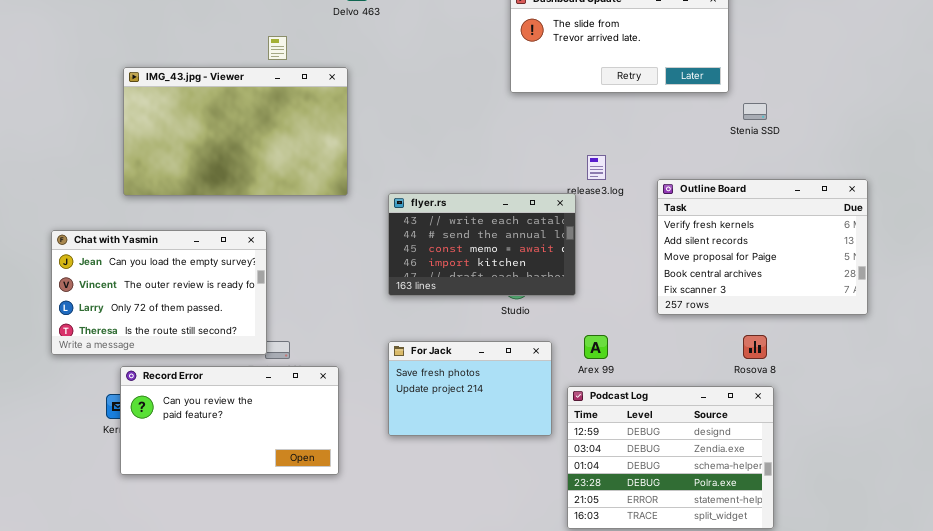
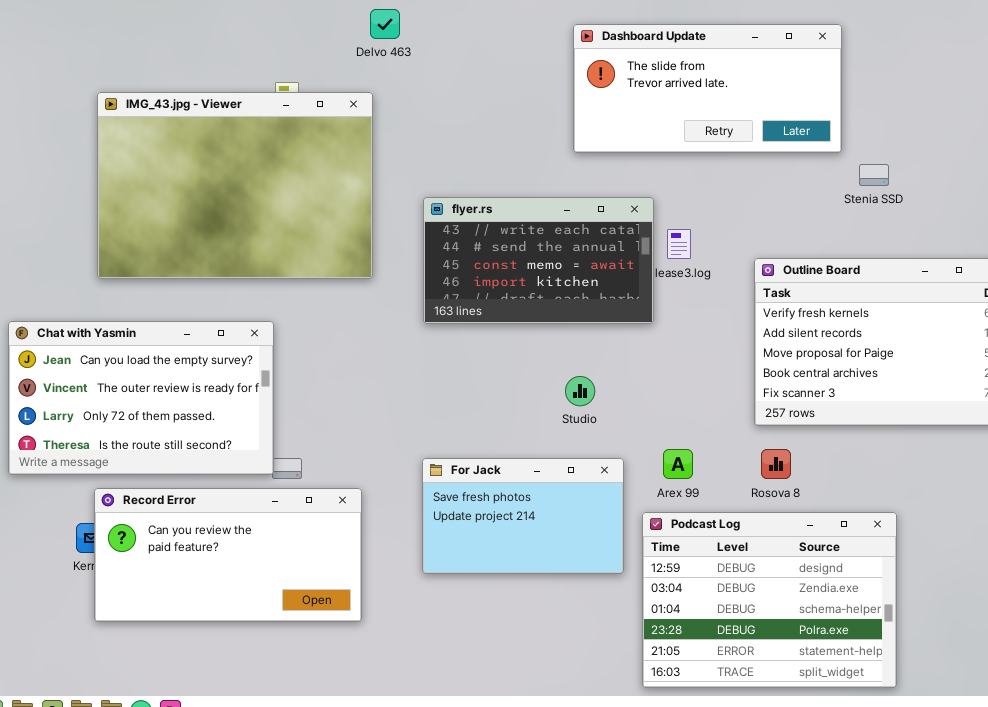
IMG_43.jpg - Viewer: [123,67,348,196] -> [97,92,373,279], resized
flyer.rs: [388,193,576,296] -> [423,197,654,324], moved
Rosova 8: [743,335,767,359] -> [761,449,791,479], moved

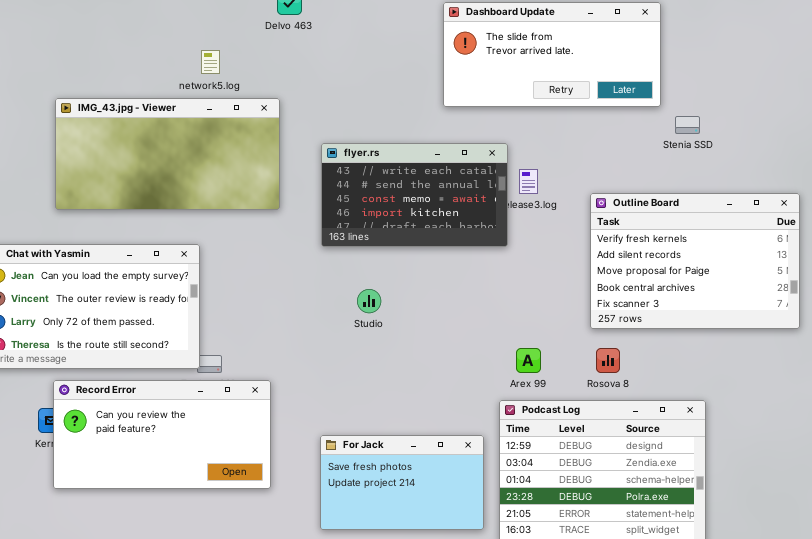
IMG_43.jpg - Viewer: [97,92,373,279] -> [55,98,280,210], resized
Studio: [565,376,595,406] -> [357,289,381,313], moved
For Jack: [422,458,624,574] -> [320,435,484,530], moved

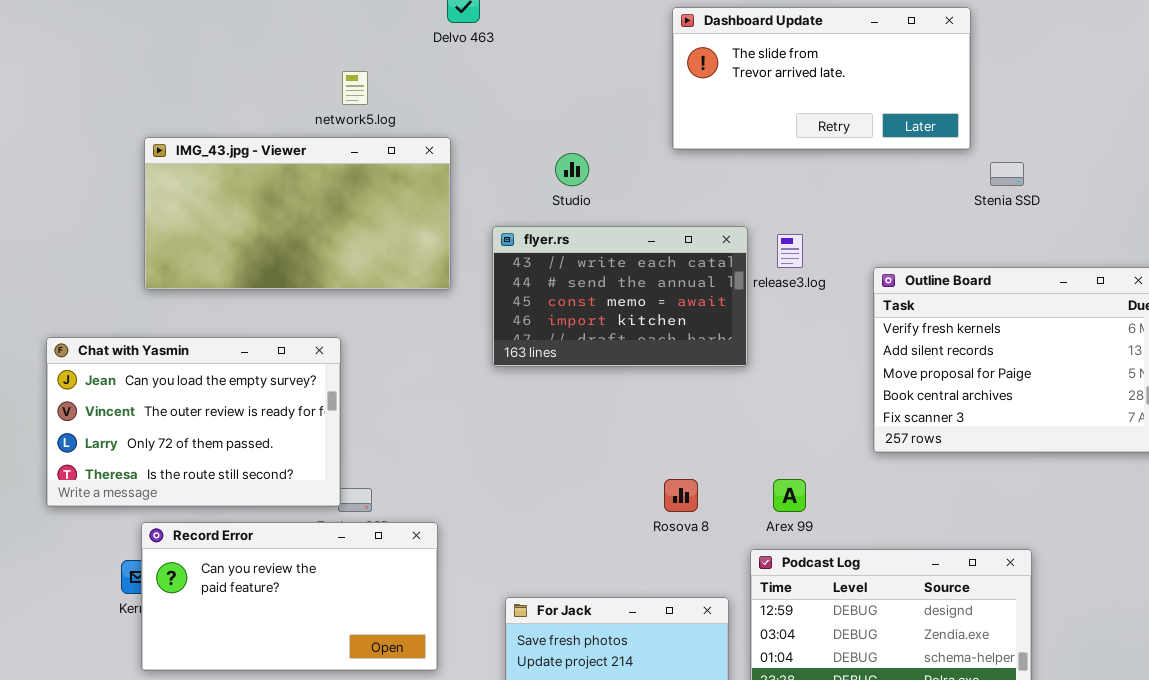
flyer.rs: [321,143,508,247] -> [492,226,748,367], moved
Studio: [357,289,381,313] -> [555,153,589,186], moved
Rosova 8: [596,348,620,373] -> [664,479,698,512], moved

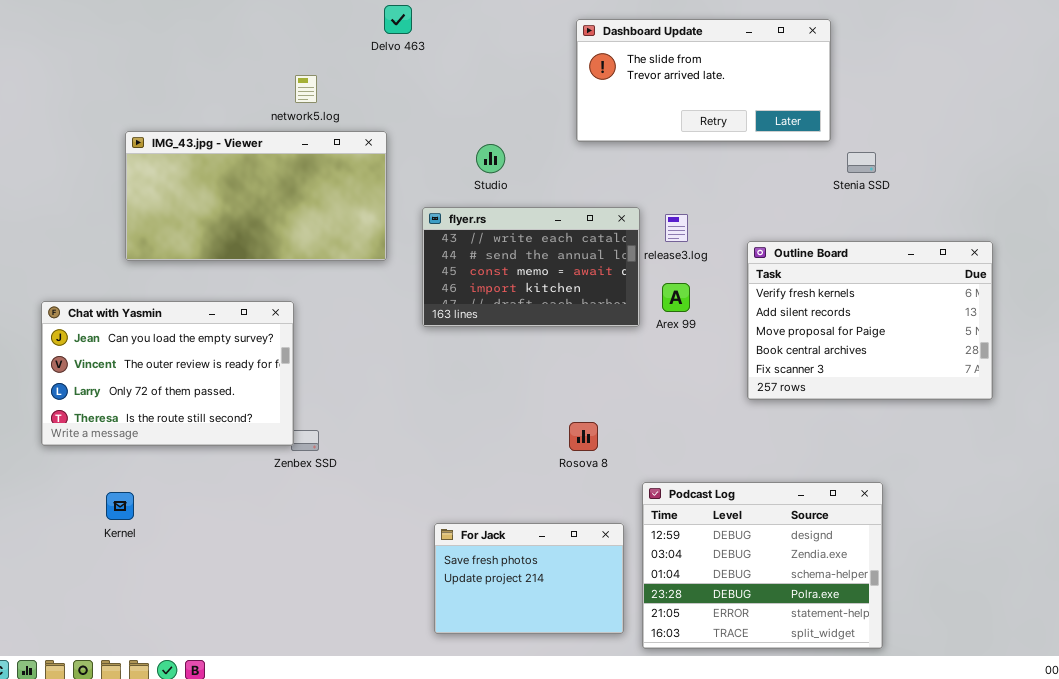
Arex 99: [773,479,806,512] -> [662,283,690,312], moved
Record Error: [141,522,438,671] -> none, closed

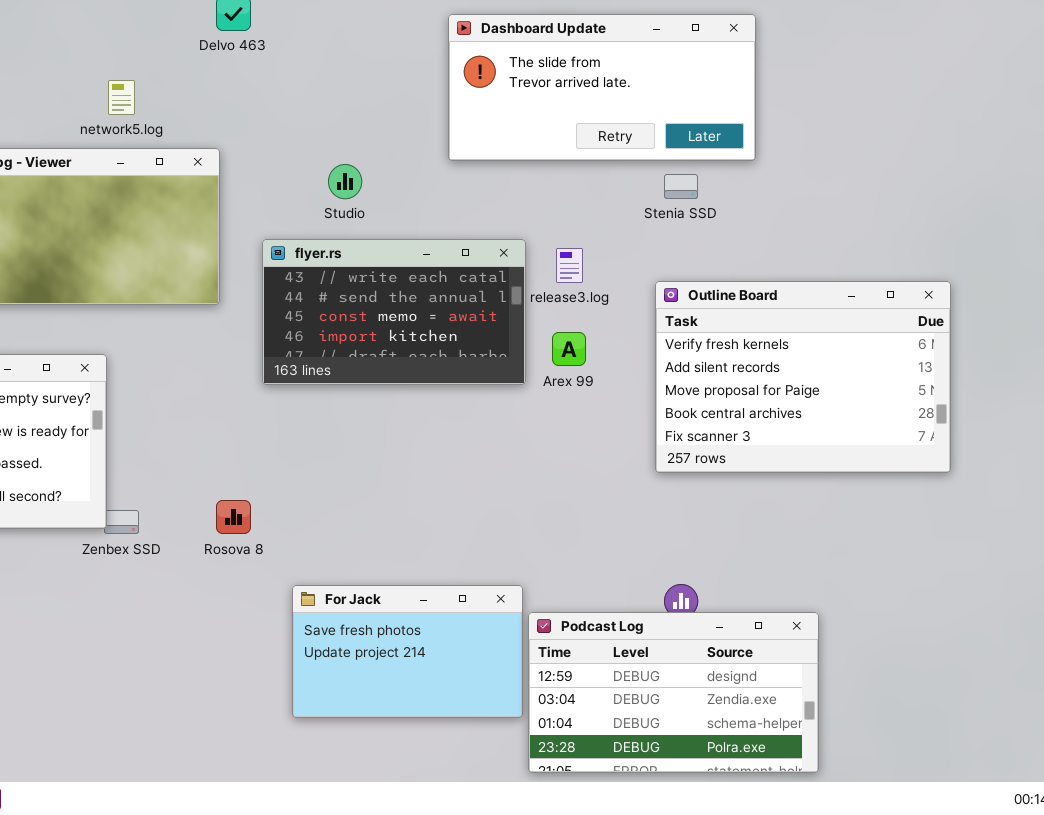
Stenia SSD: [847,152,876,173] -> [664,174,698,199], moved
Rosova 8: [569,422,598,451] -> [216,500,251,534], moved
Podcast Log: [642,482,883,649] -> [528,612,819,773], resized
For Jack: [434,523,624,634] -> [292,585,523,718], moved

